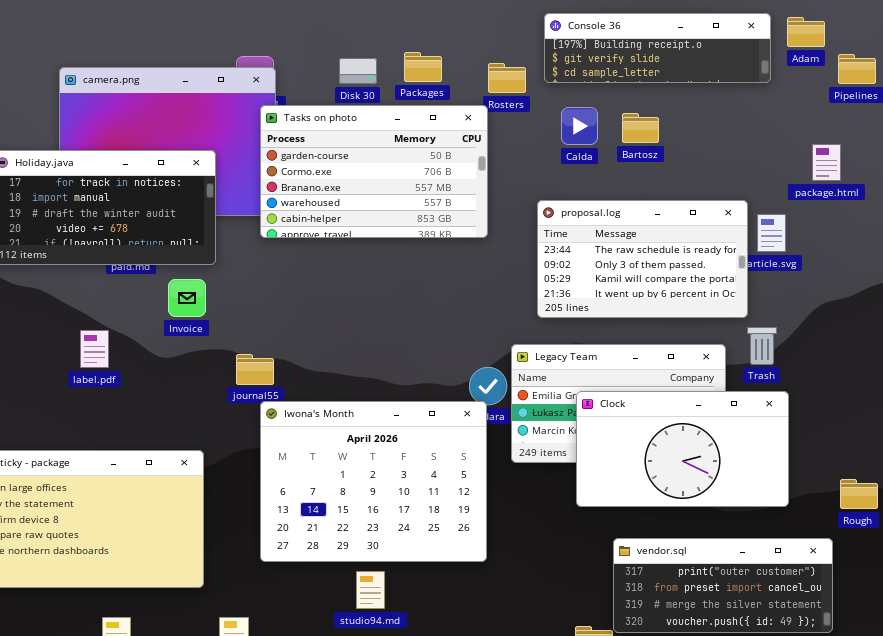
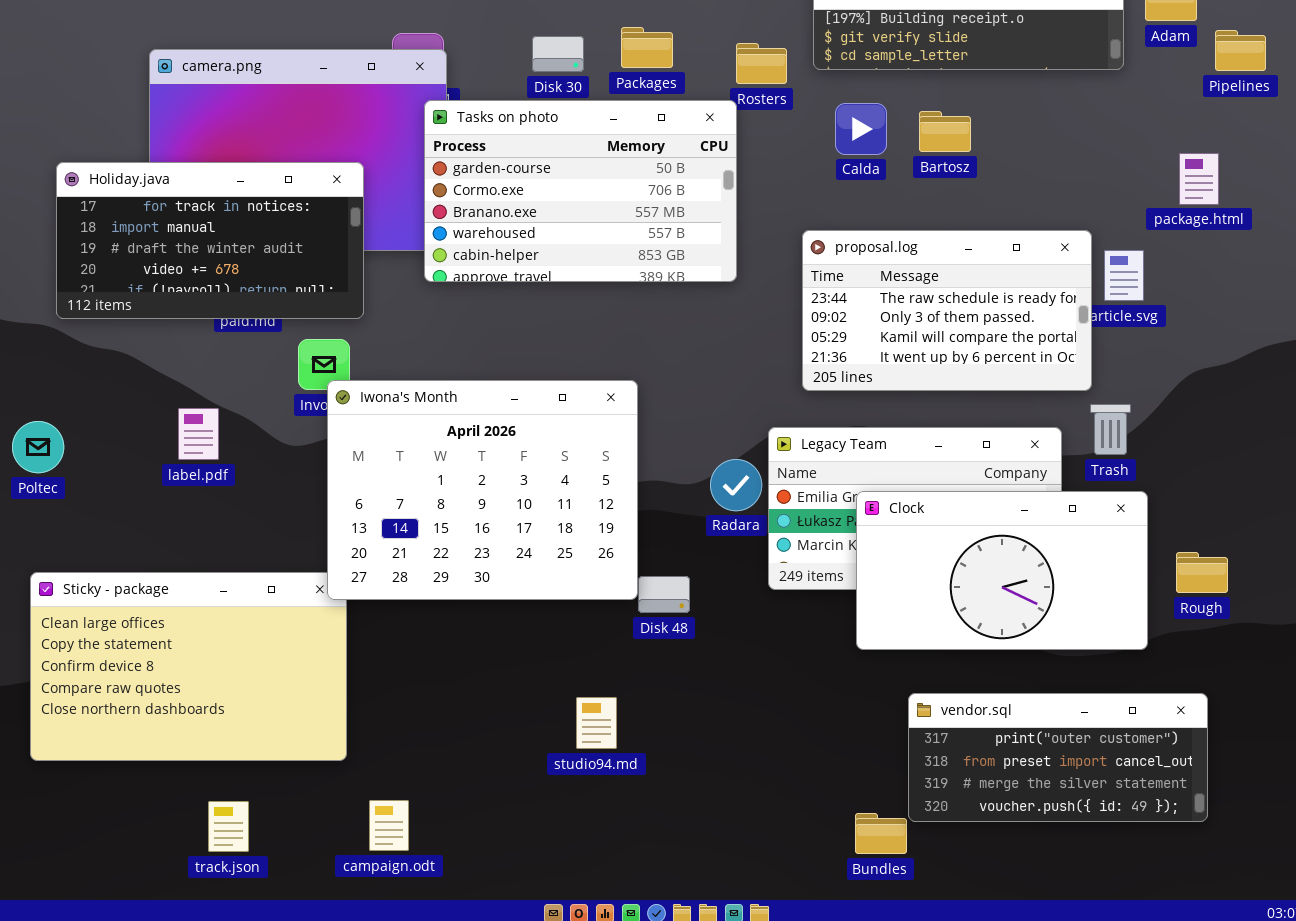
Iwona's Month: [260,401,487,562] -> [327,380,638,600], moved
Rough: [840,479,878,509] -> [1176,552,1228,593], moved
studio94.md: [356,571,385,609] -> [576,697,617,749], moved

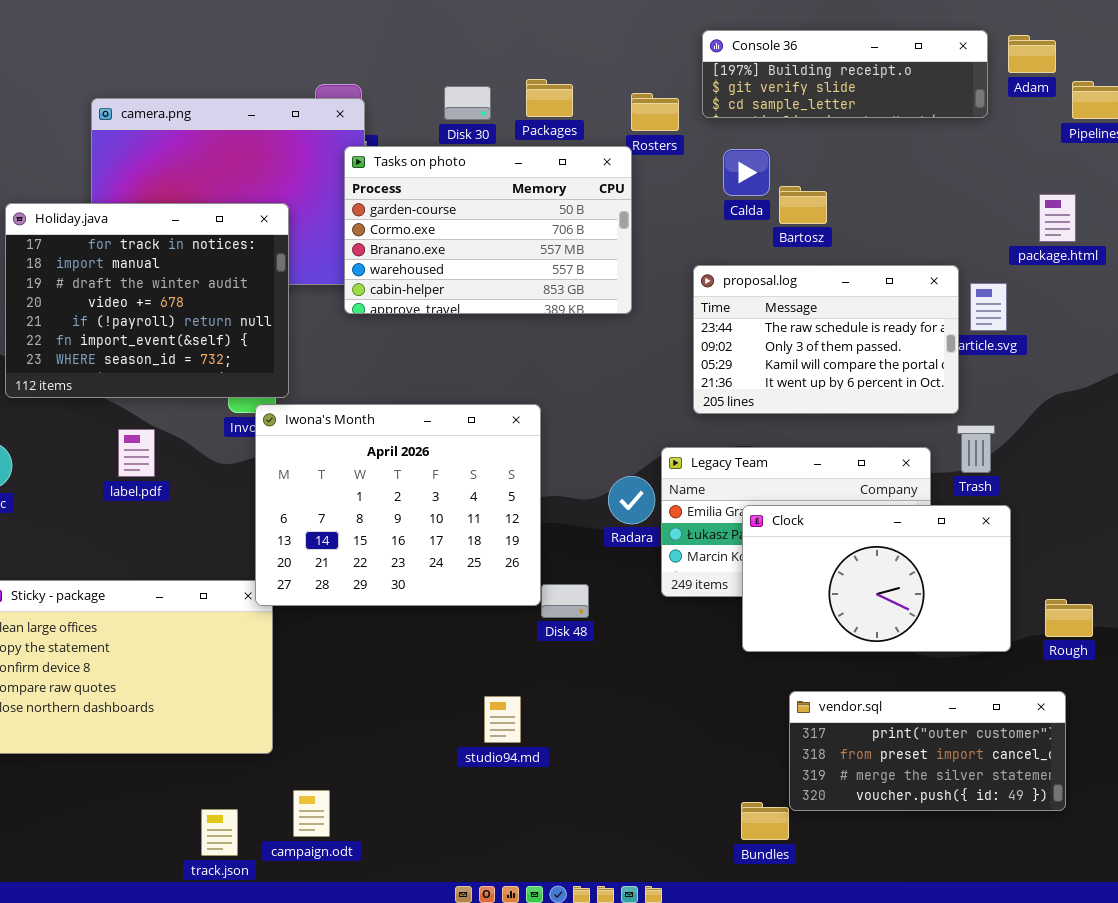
Bartosz: [919,111,971,152] -> [779,186,827,224], moved
Holiday.java: [56,162,364,319] -> [5,203,289,398], resized
Rough: [1176,552,1228,593] -> [1045,599,1093,637], moved
track.json: [208,801,249,852] -> [201,809,238,856], moved

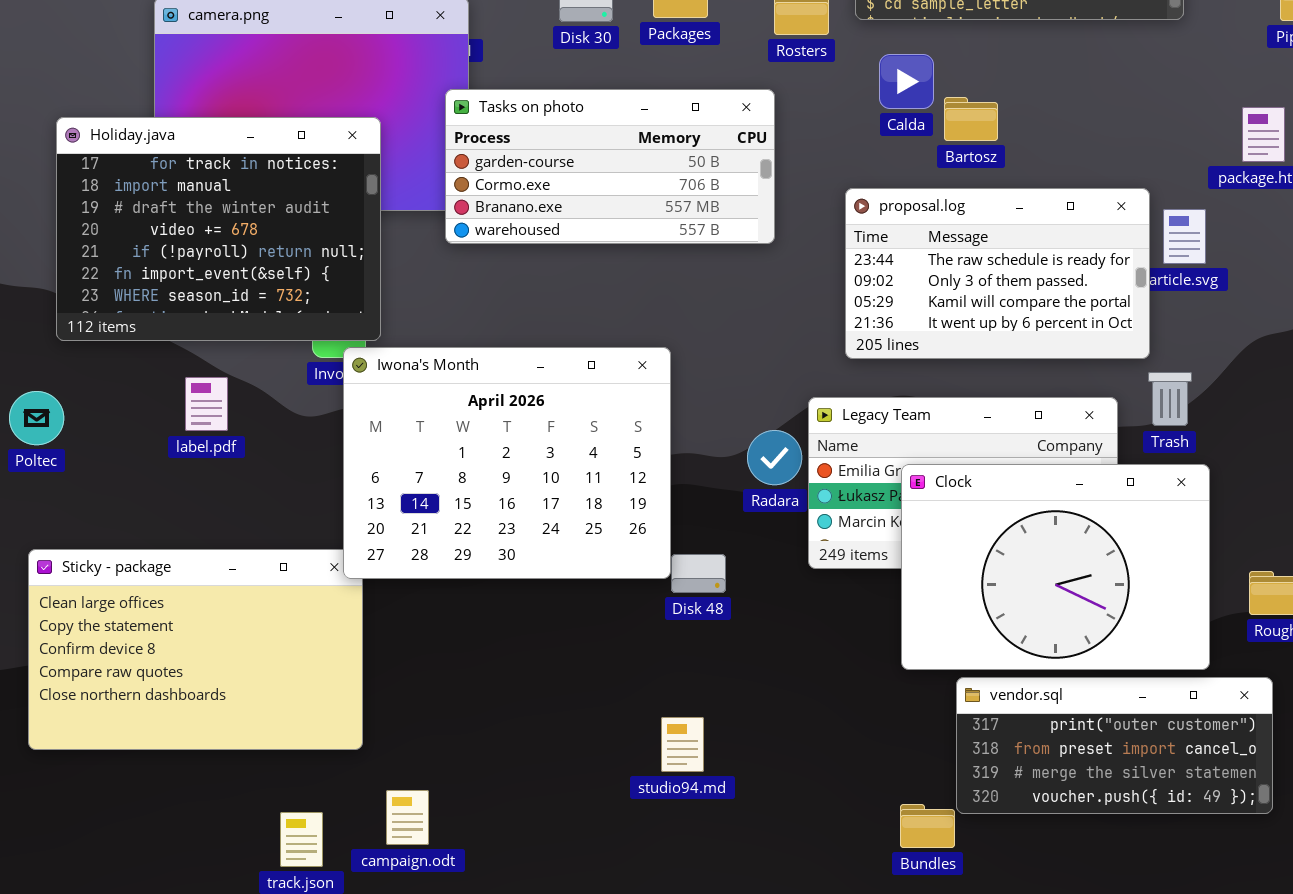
Tasks on photo: [344,146,632,314] -> [445,89,775,244], resized
Clock: [742,505,1011,652] -> [901,464,1210,670], resized
studio94.md: [484,696,521,743] -> [661,717,704,772], moved

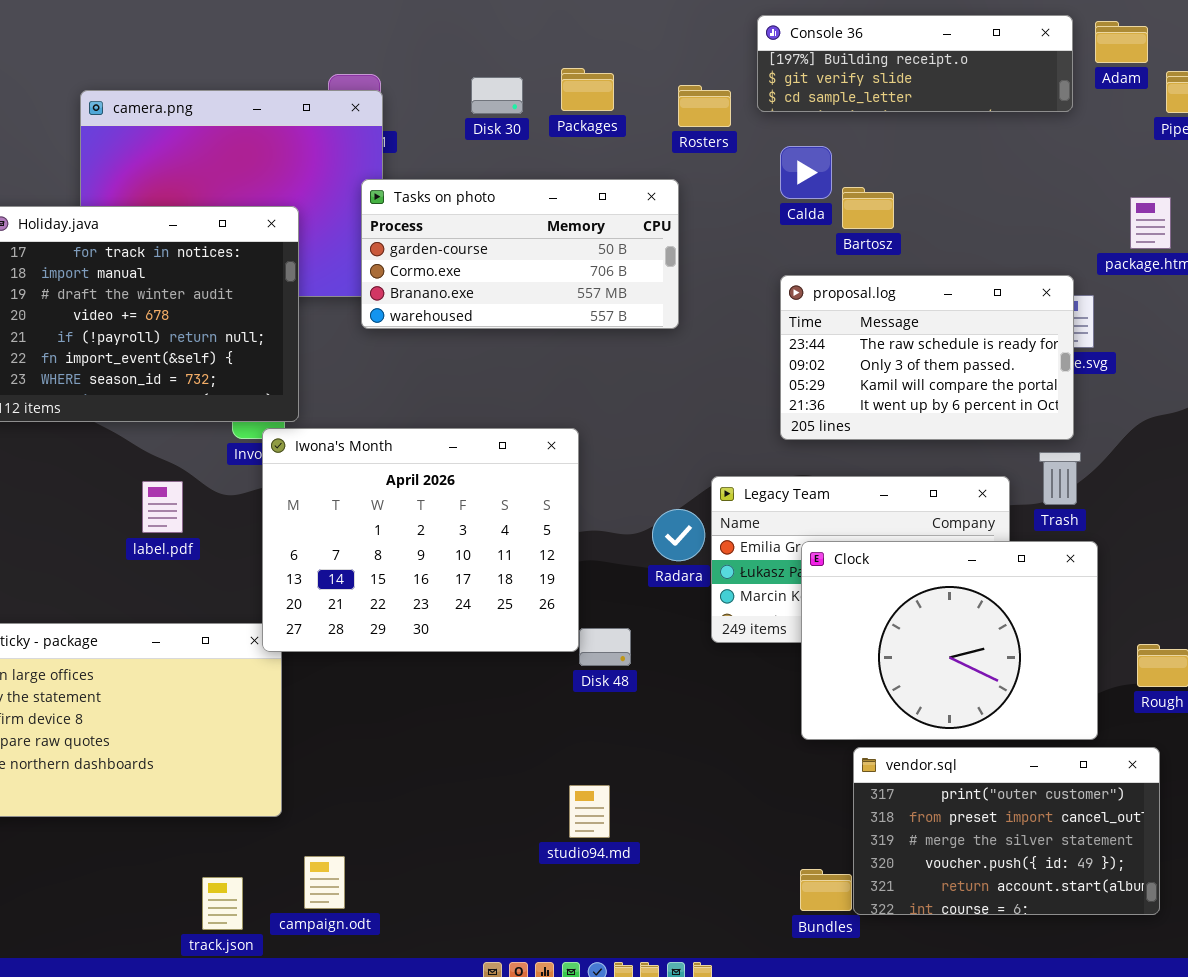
proposal.log: [845,188,1150,359] -> [780,275,1074,440], moved
label.pdf: [185,377,228,431] -> [142,481,183,533], moved
vendor.sql: [956,677,1273,814] -> [853,747,1160,915], resized

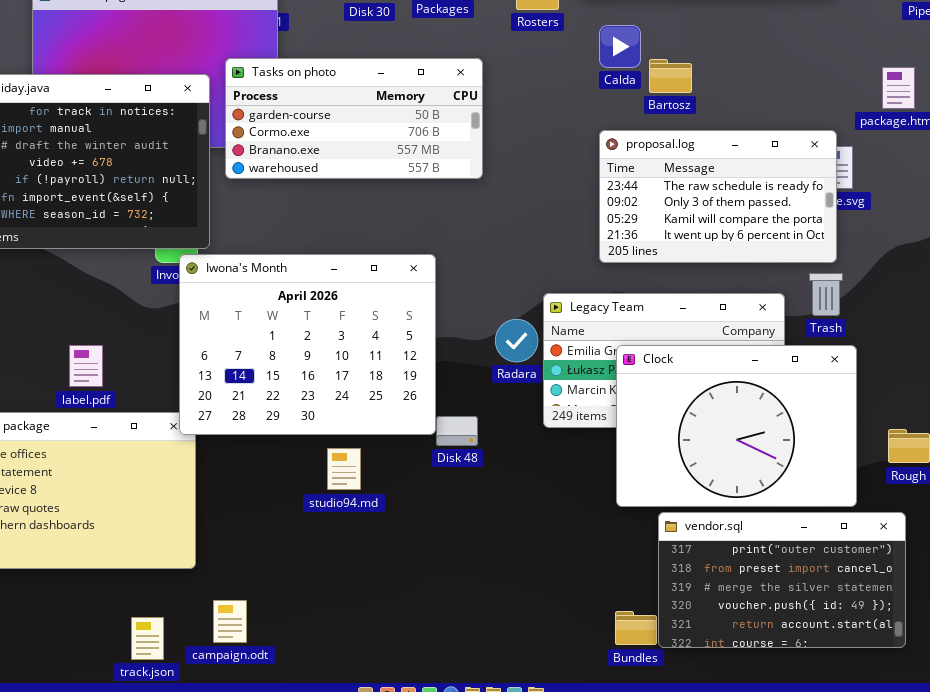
Tasks on photo: [361,179,679,329] -> [225,58,483,179], moved
label.pdf: [142,481,183,533] -> [69,345,103,387], moved
studio94.md: [569,785,610,838] -> [327,448,361,490], moved

